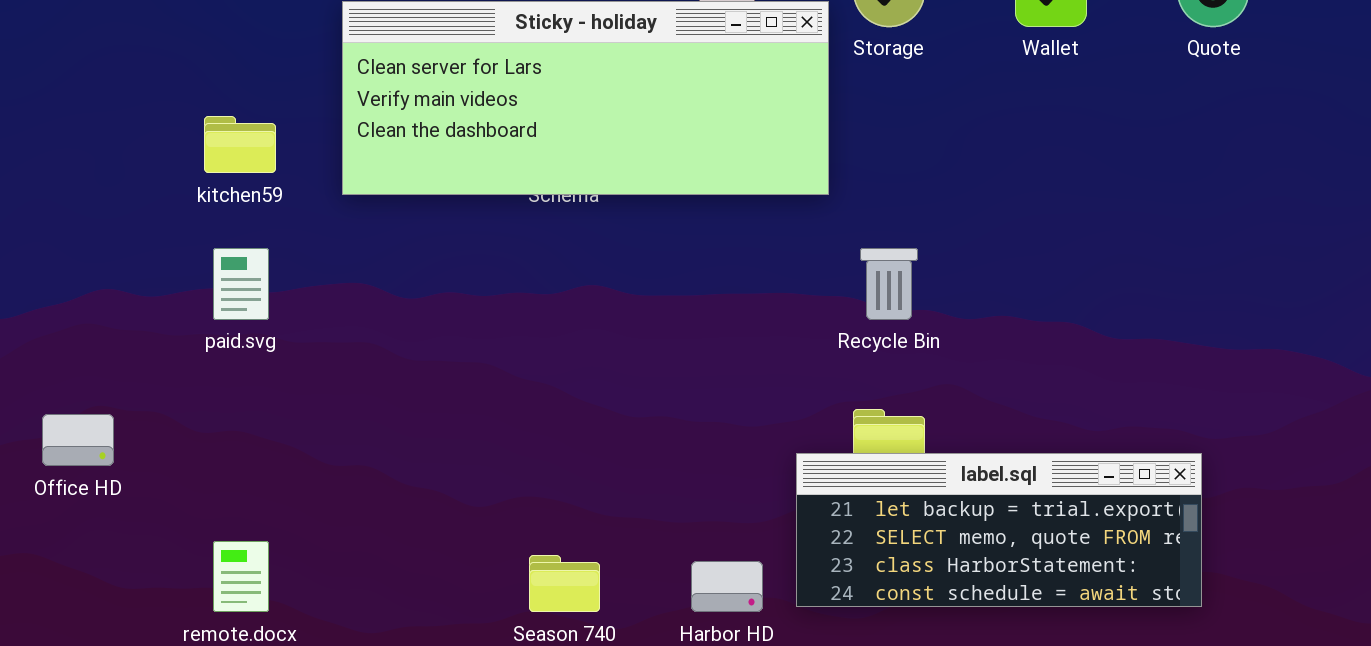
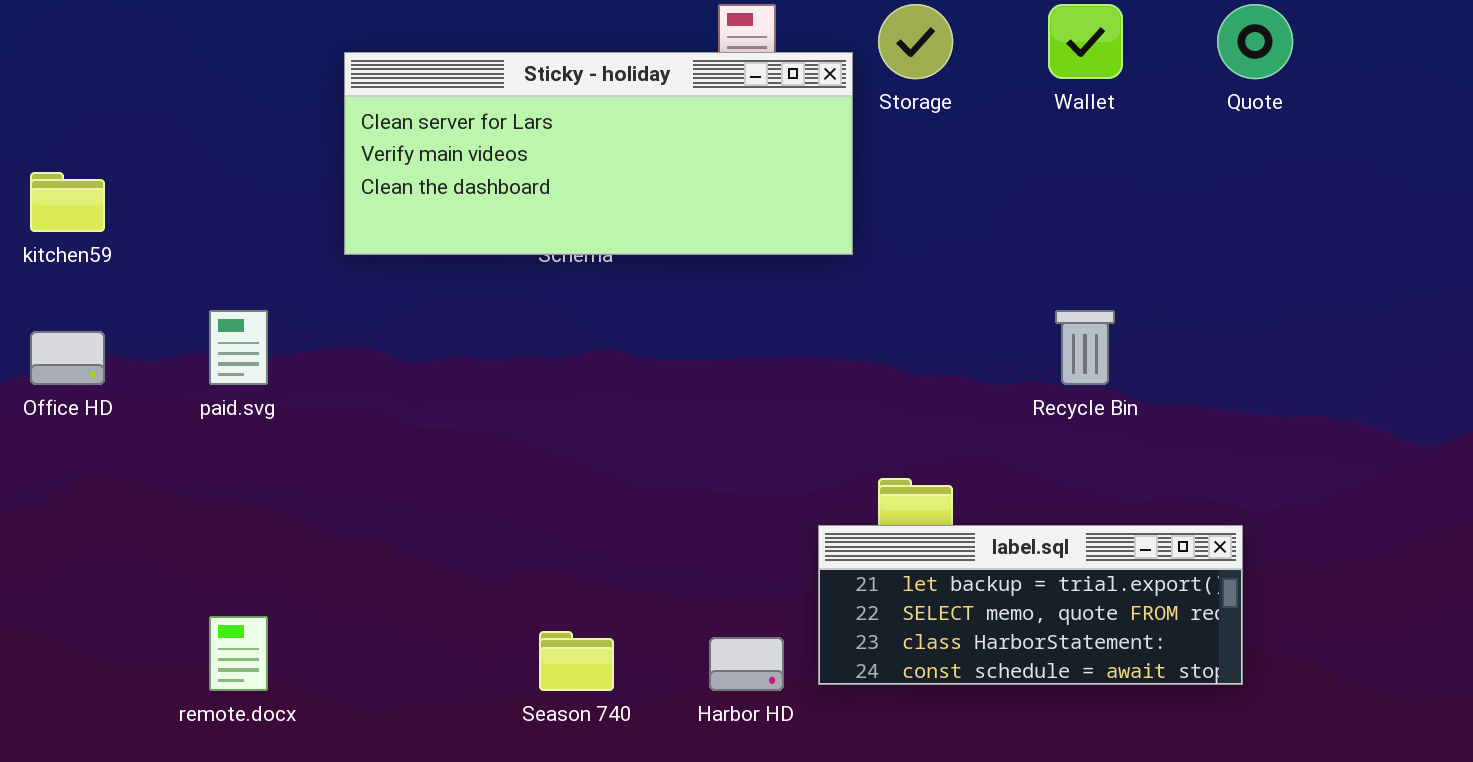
kitchen59: [204,116,276,173] -> [30,172,105,232], moved
Recycle Bin: [860,248,918,320] -> [1055,310,1115,385], moved
Office HD: [42,414,114,466] -> [30,331,105,385], moved

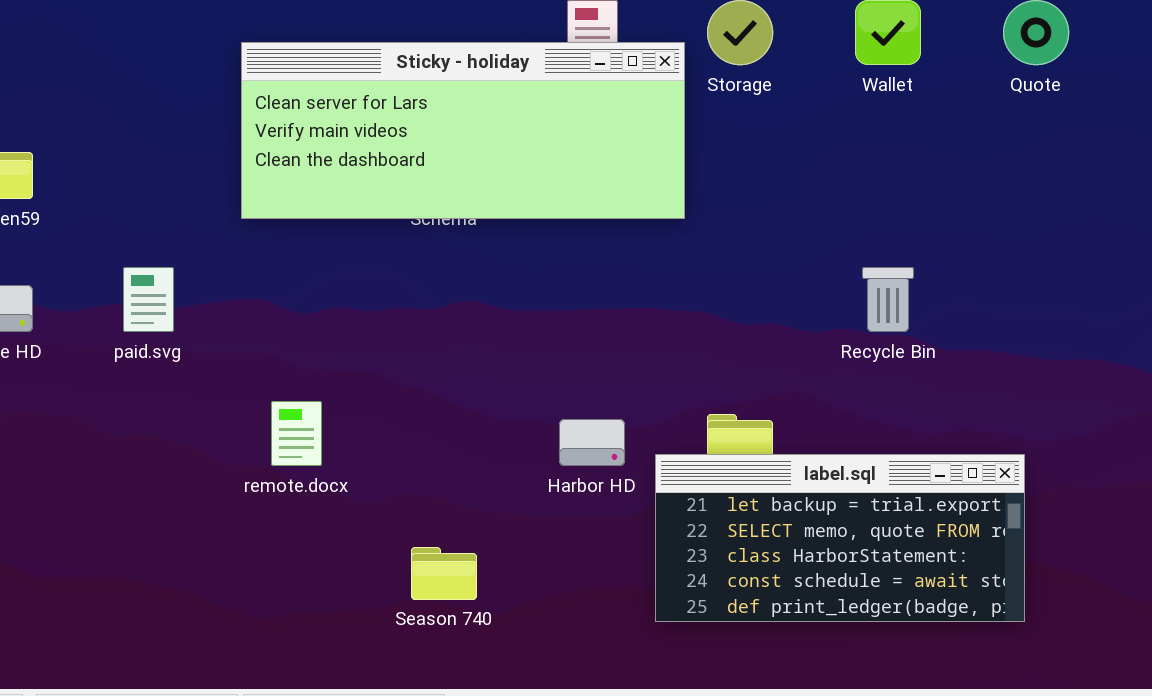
label.sql: [818,525,1243,685] -> [655,454,1025,622], resized
remote.docx: [209,616,268,691] -> [271,401,322,466], moved
Harbor HD: [709,637,784,691] -> [559,419,625,466], moved

